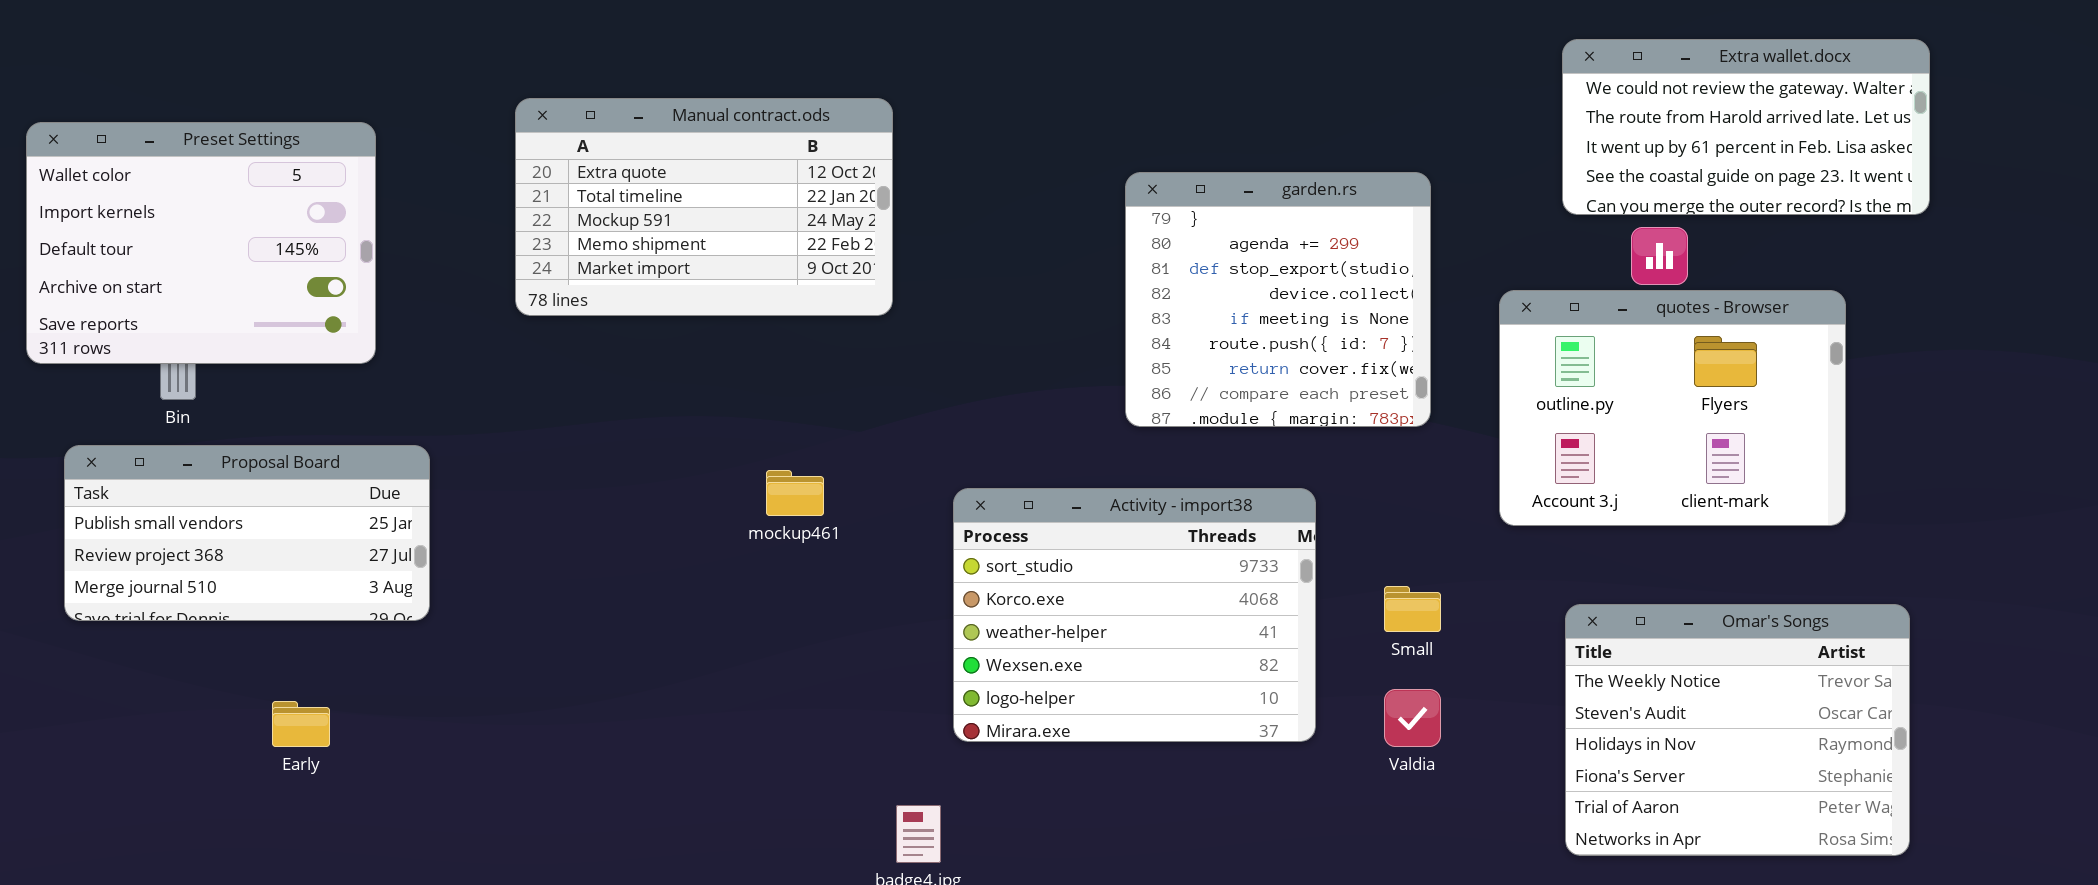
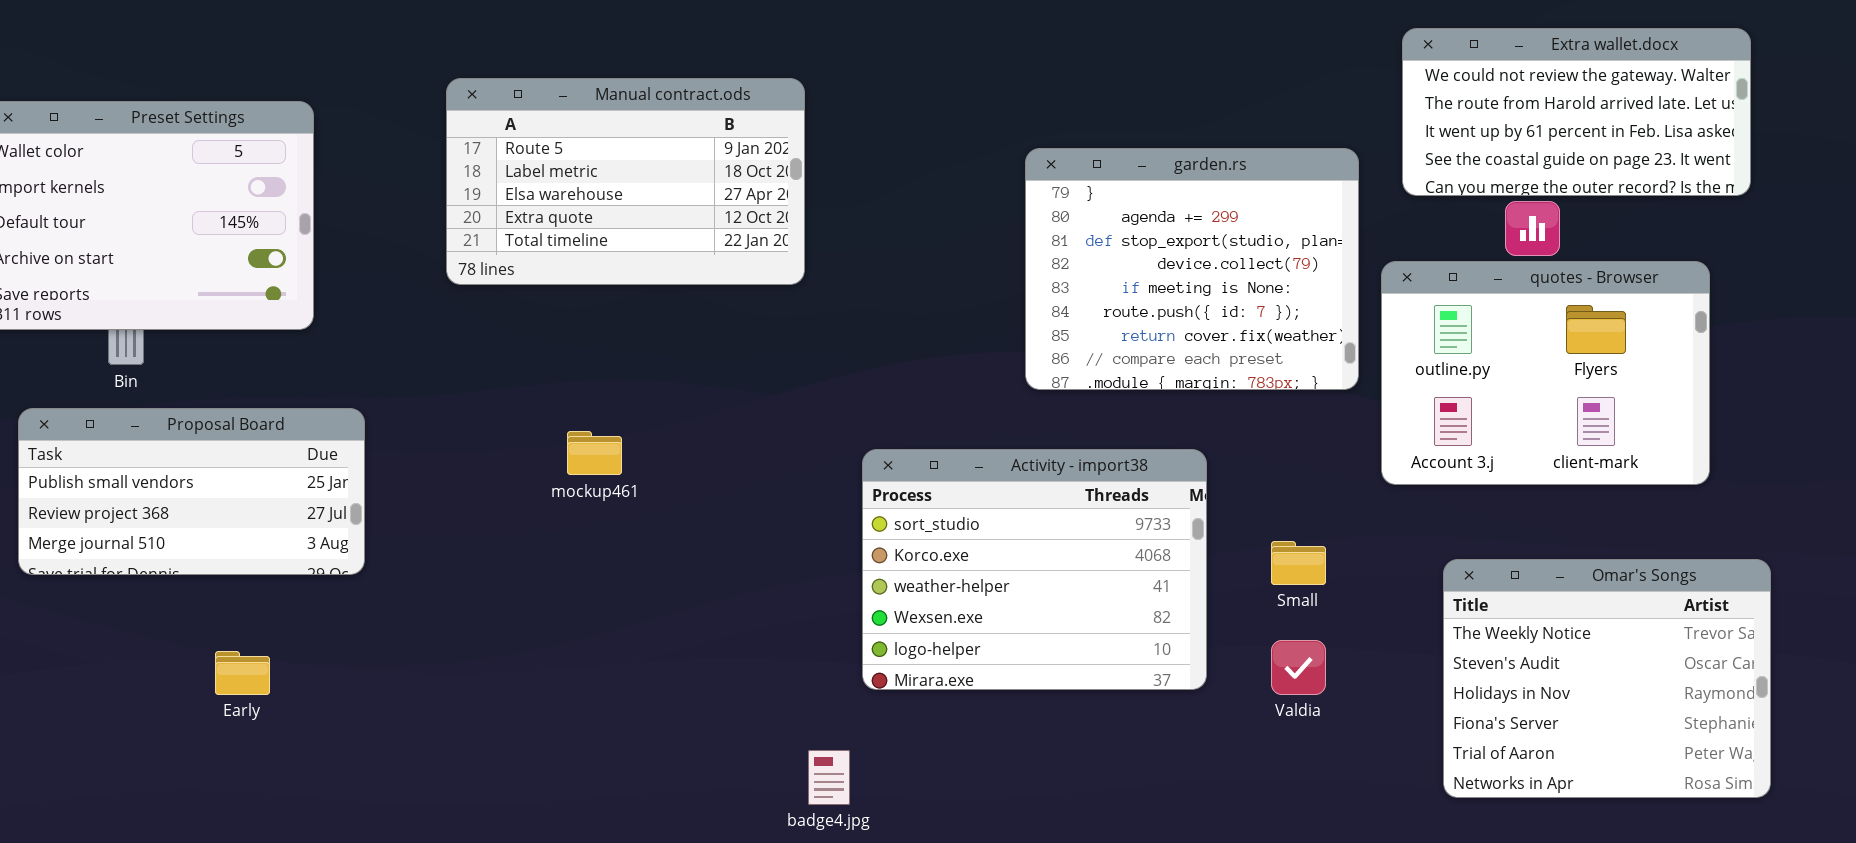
Extra wallet.docx: [1562,39,1930,215] -> [1402,28,1751,196], moved
Manual contract.ods: [515,98,893,316] -> [446,78,805,285], scrolled up 3 rows
garden.rs: [1125,172,1431,427] -> [1025,148,1359,390], resized
mockup461: [766,470,824,516] -> [567,431,622,475], moved

